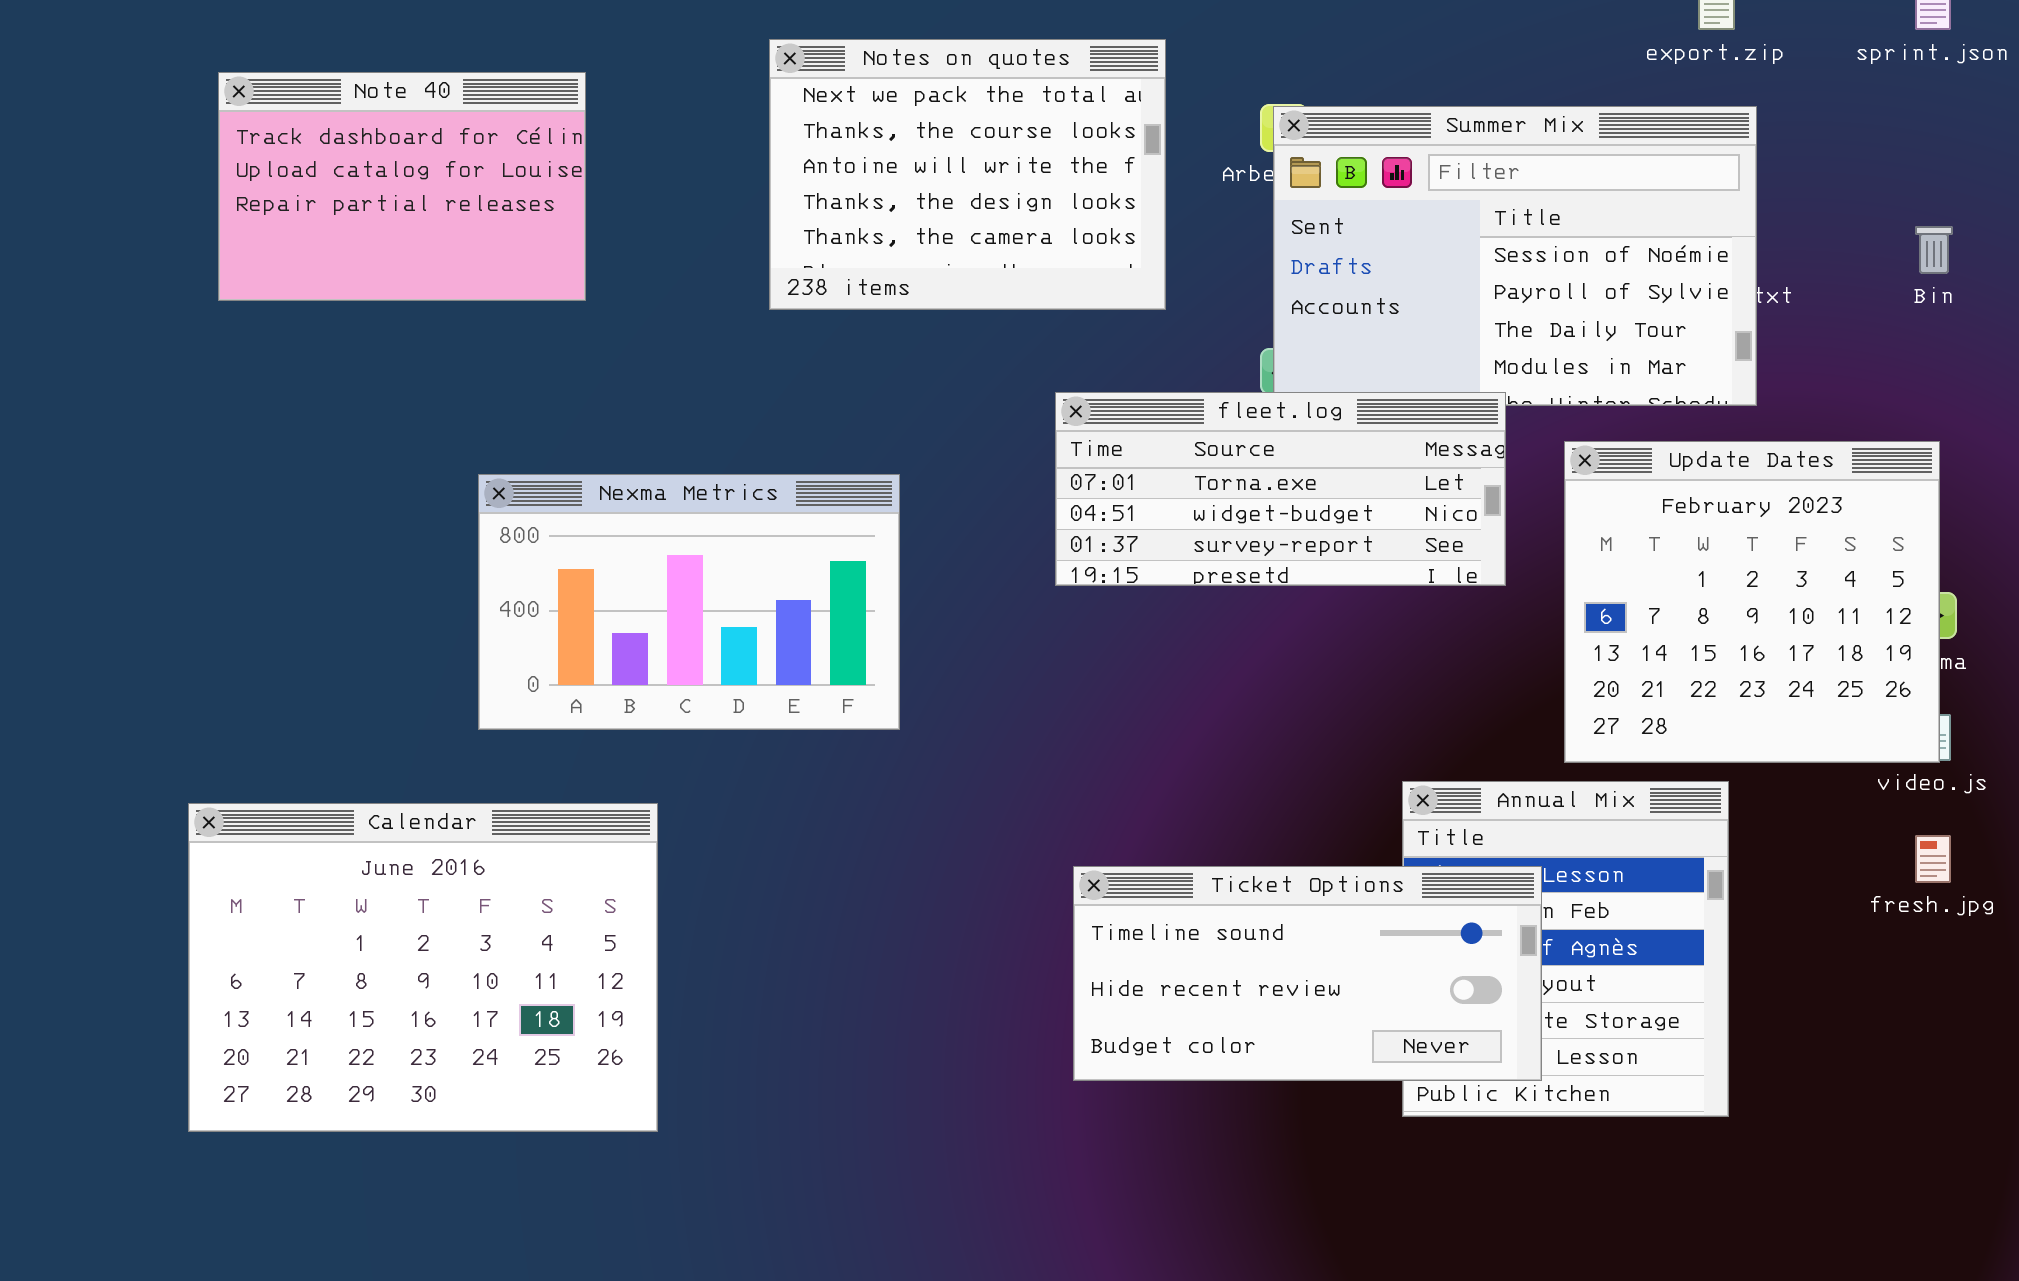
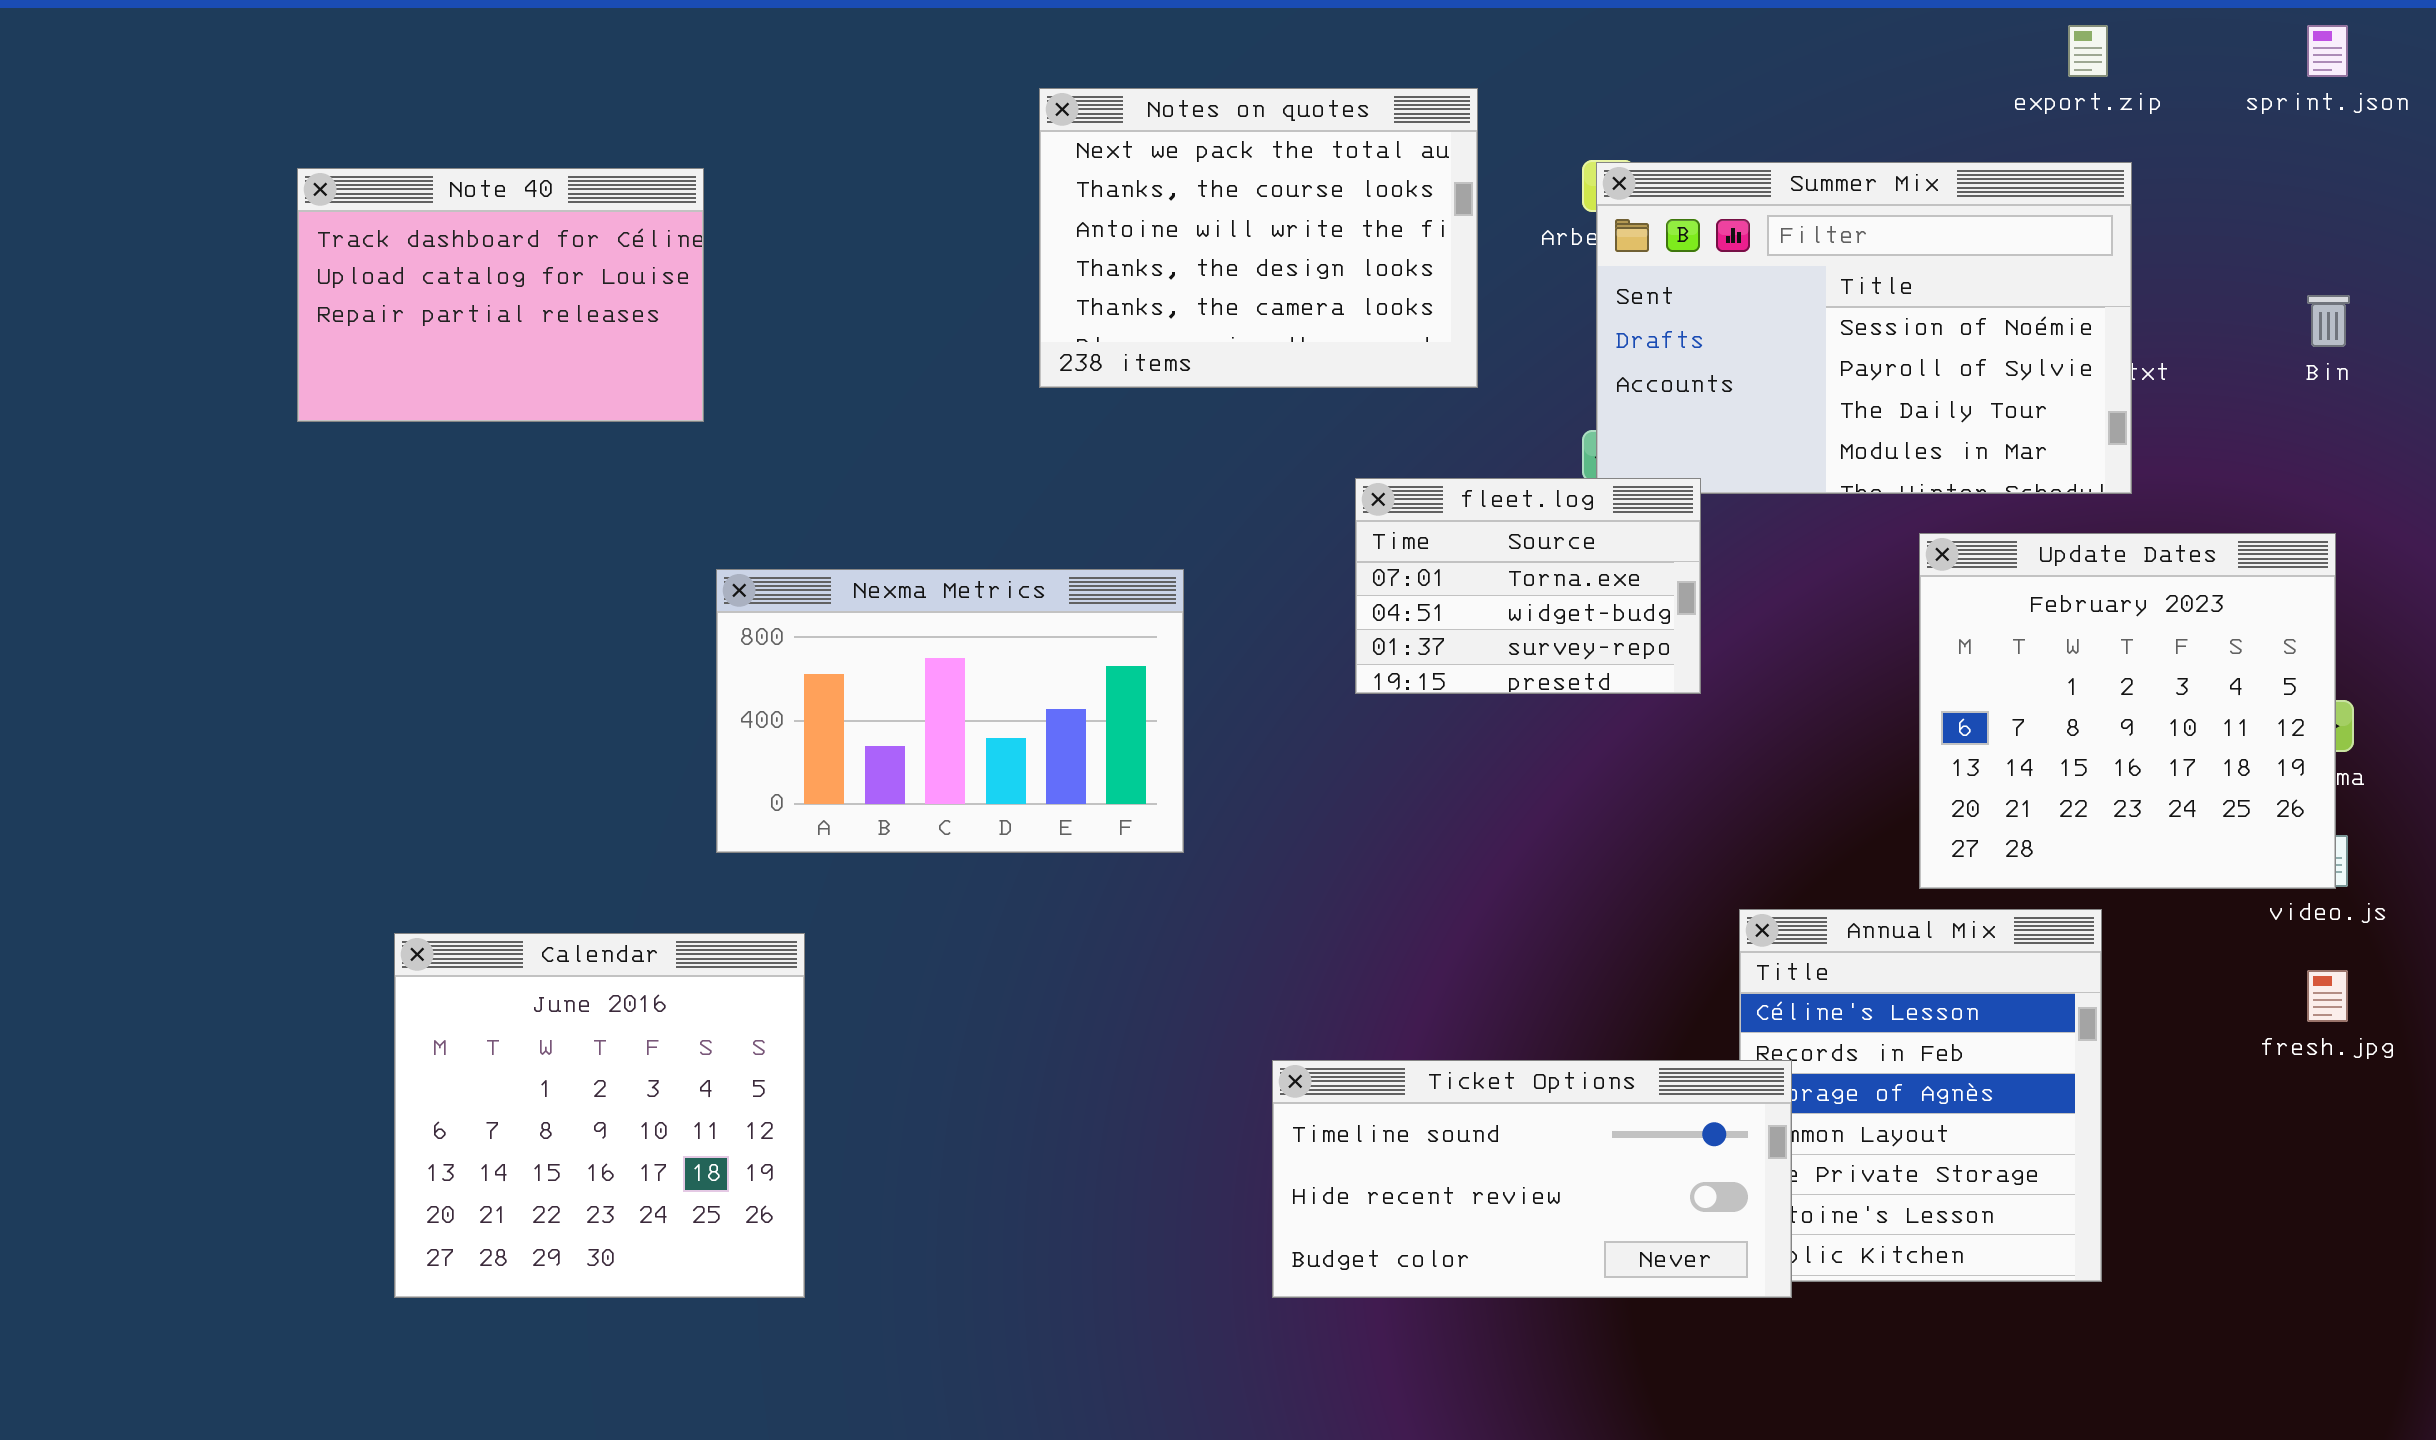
Note 40: [218,72,586,301] -> [297,168,704,422], moved
fleet.log: [1055,392,1506,586] -> [1355,478,1701,694], resized
Calendar: [188,803,658,1132] -> [394,933,805,1298], resized
Ticket Options: [1073,866,1542,1081] -> [1272,1060,1792,1298], moved

